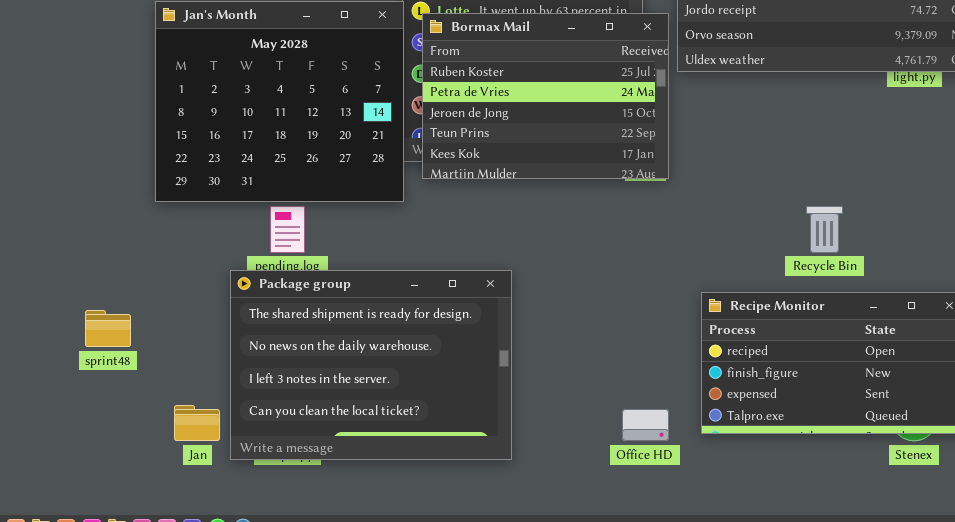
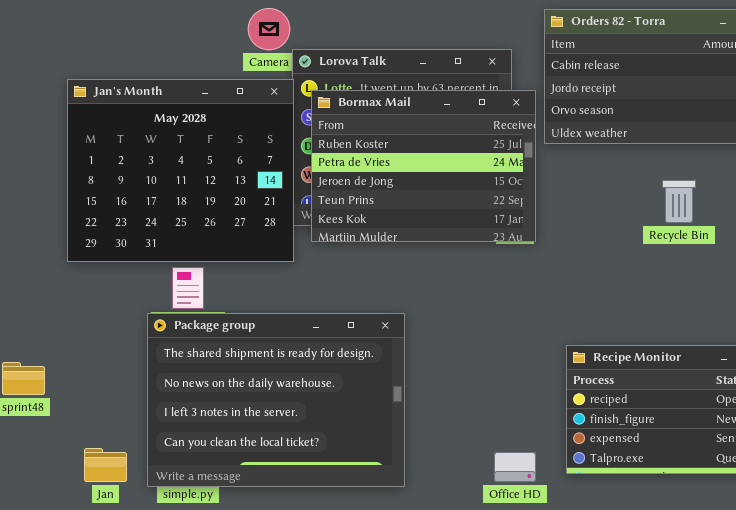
Recycle Bin: [806,206,843,253] -> [662,180,696,223], moved
Package group: [230,270,512,460] -> [147,313,405,487], moved

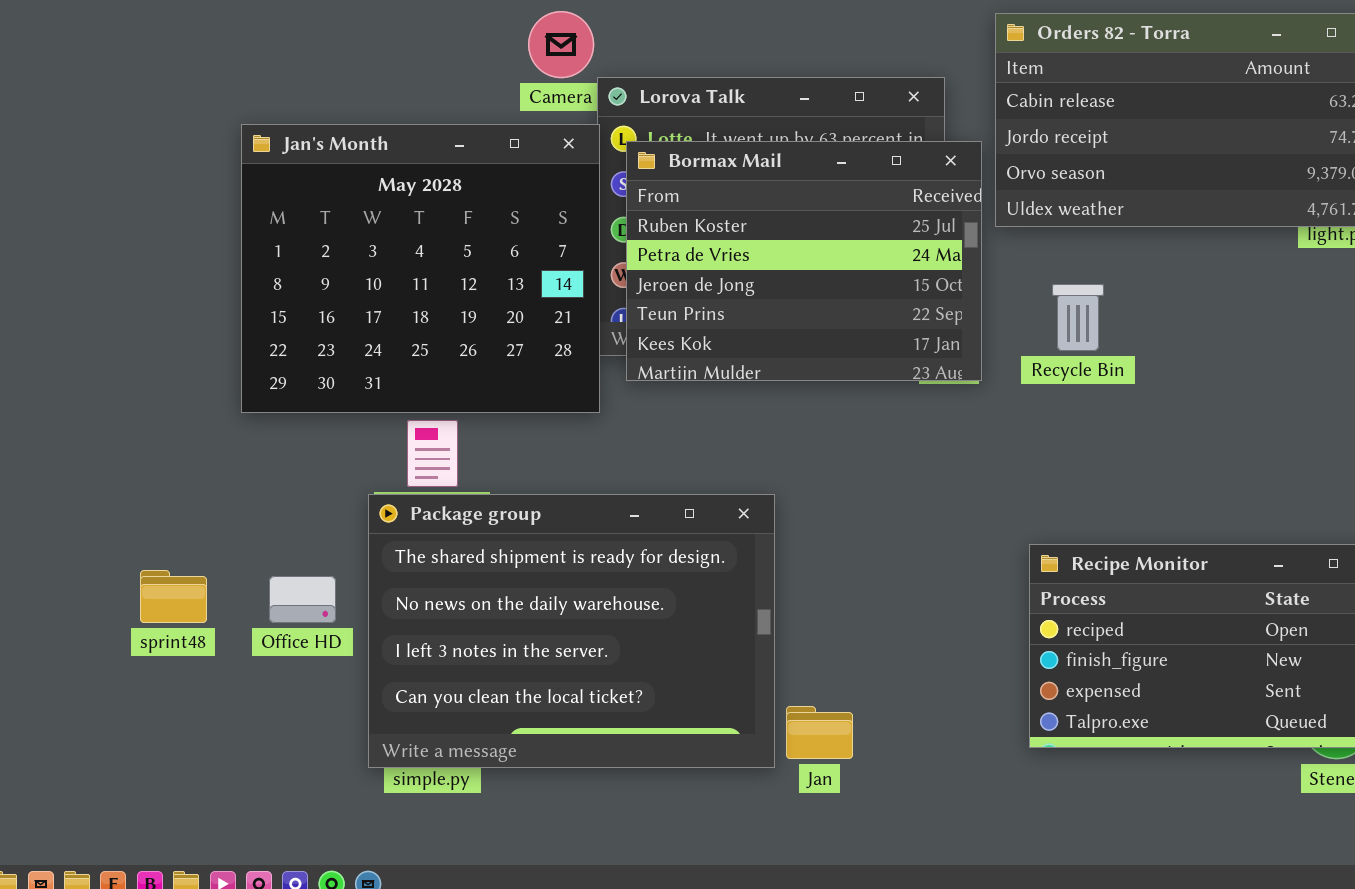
Recycle Bin: [662,180,696,223] -> [1052,284,1104,351], moved
Jan: [84,448,127,482] -> [786,706,853,759], moved
Office HD: [494,452,536,482] -> [269,576,336,623], moved

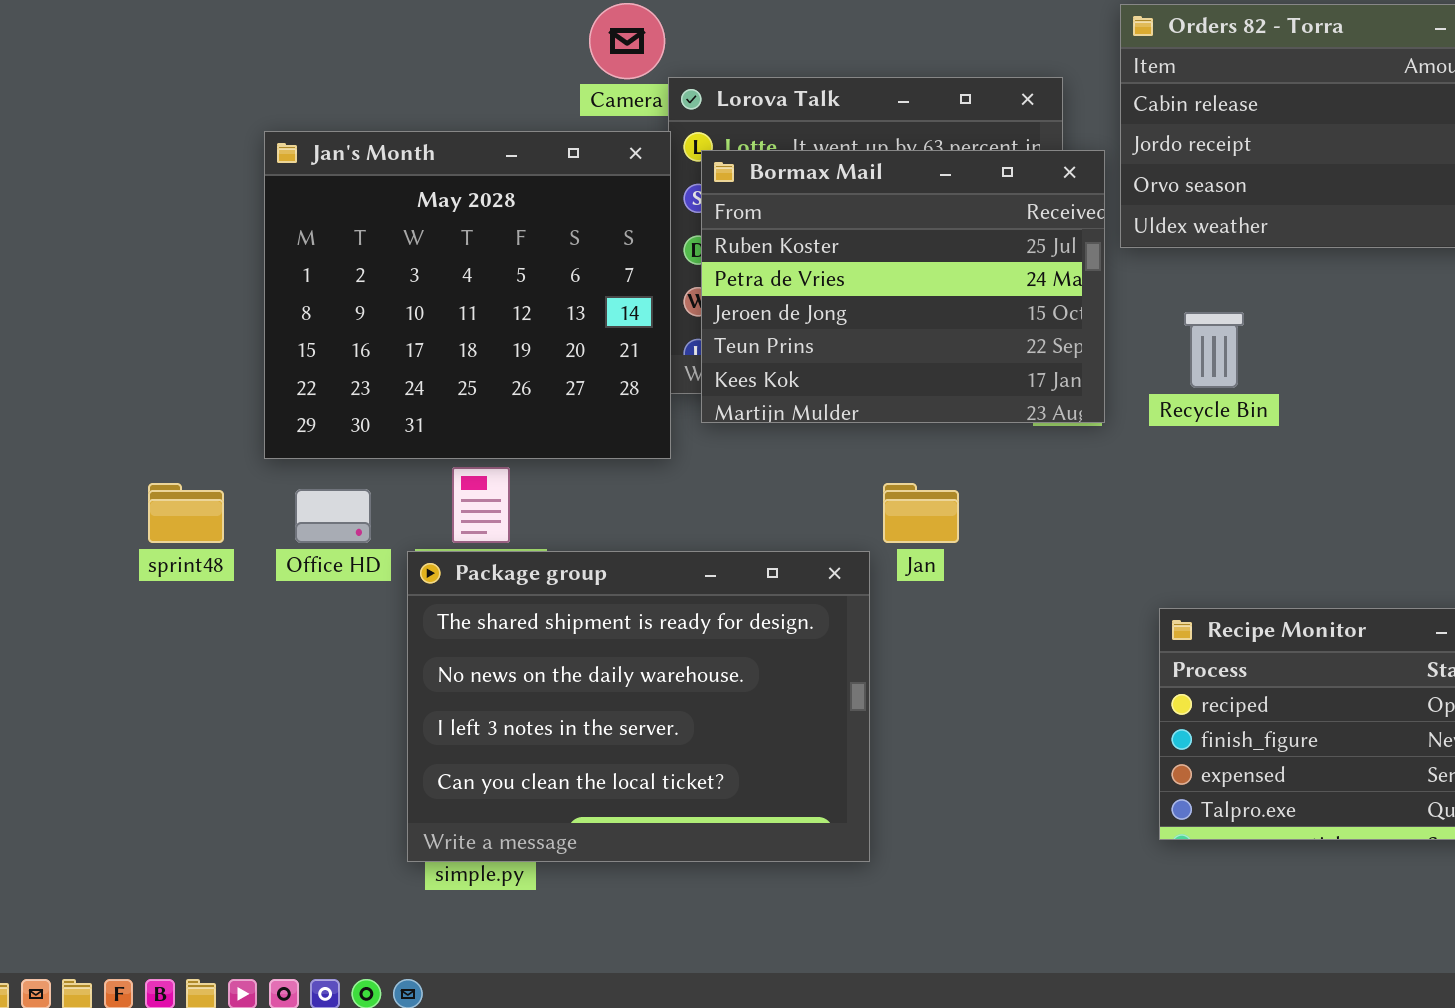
sprint48: [140,570,207,623] -> [148,483,224,543], moved
Office HD: [269,576,336,623] -> [295,489,371,543], moved
Jan: [786,706,853,759] -> [883,483,959,543], moved

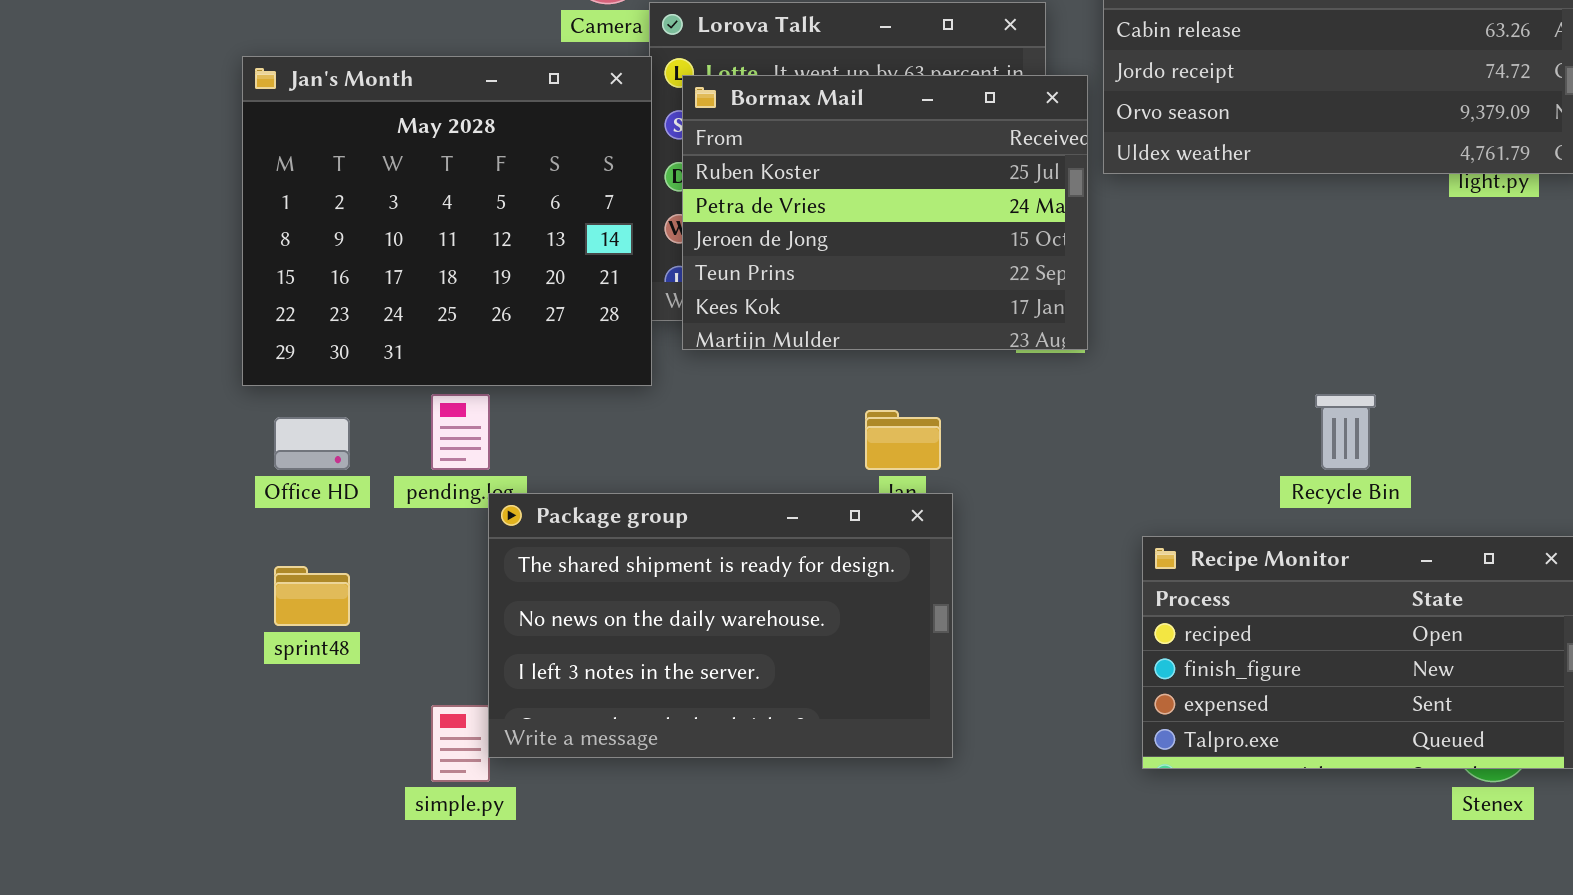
Recycle Bin: [1184,312,1244,388] -> [1315,394,1376,470], moved
sprint48: [148,483,224,543] -> [274,566,350,626], moved
Package group: [407,551,870,862] -> [488,493,953,758], moved, resized

